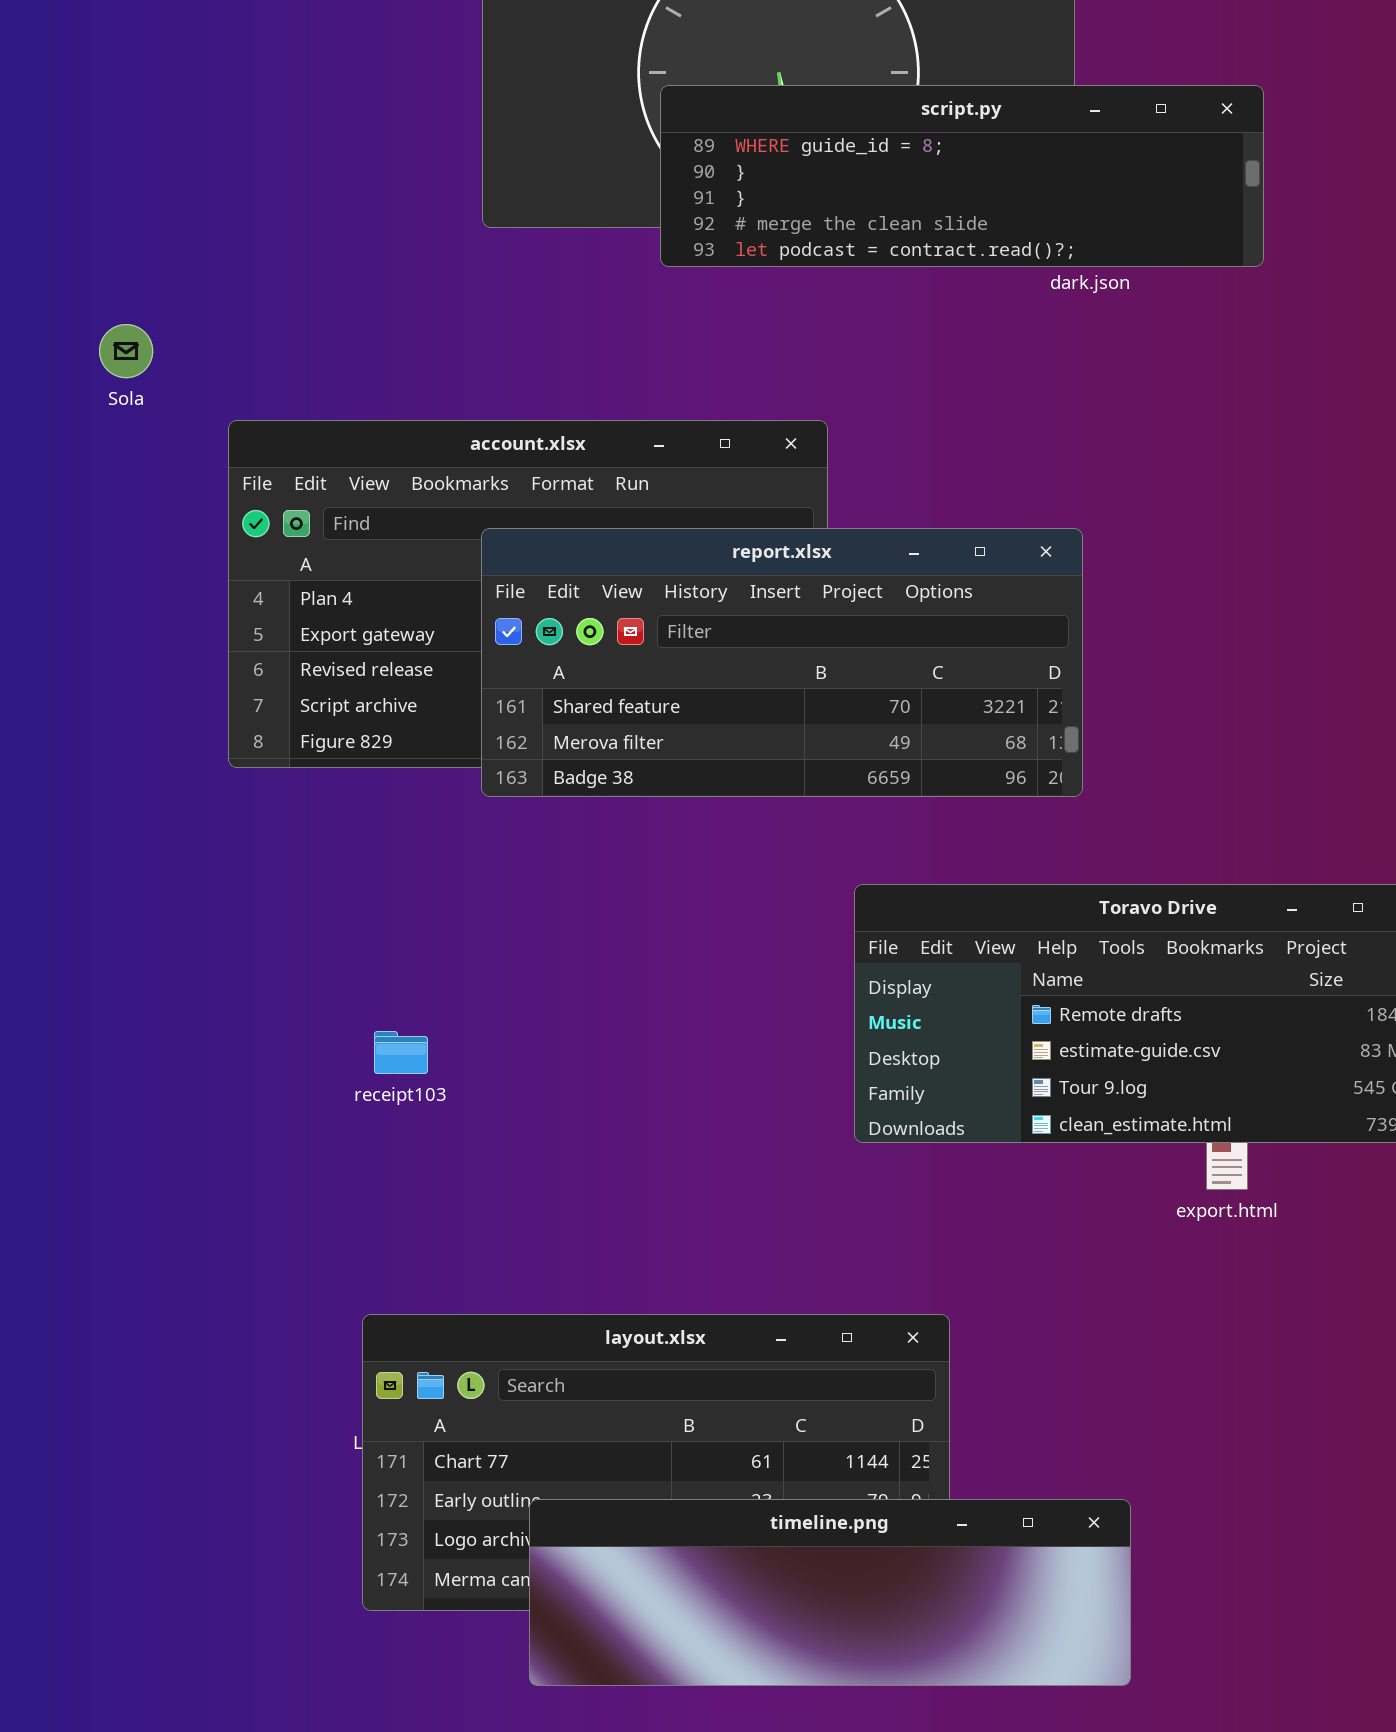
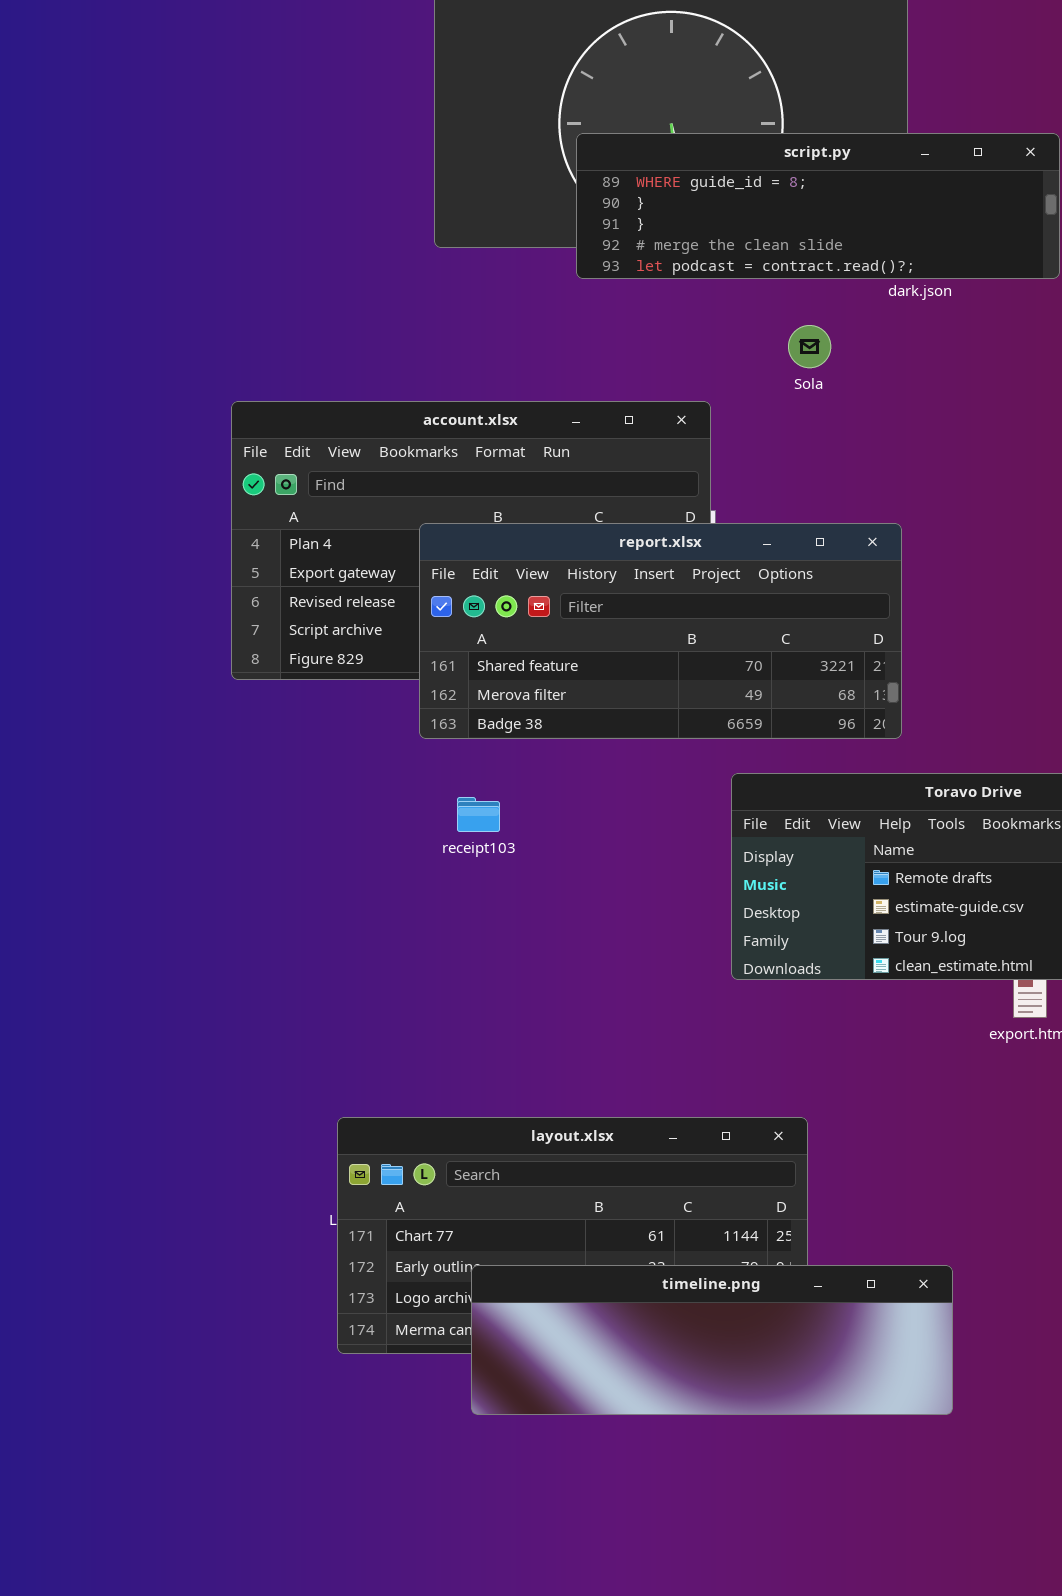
Sola: [99,324,153,378] -> [788,325,831,368], moved
report.xlsx: [481,528,1083,797] -> [419,523,902,739], moved
receipt103: [374,1031,428,1074] -> [457,797,500,832], moved

